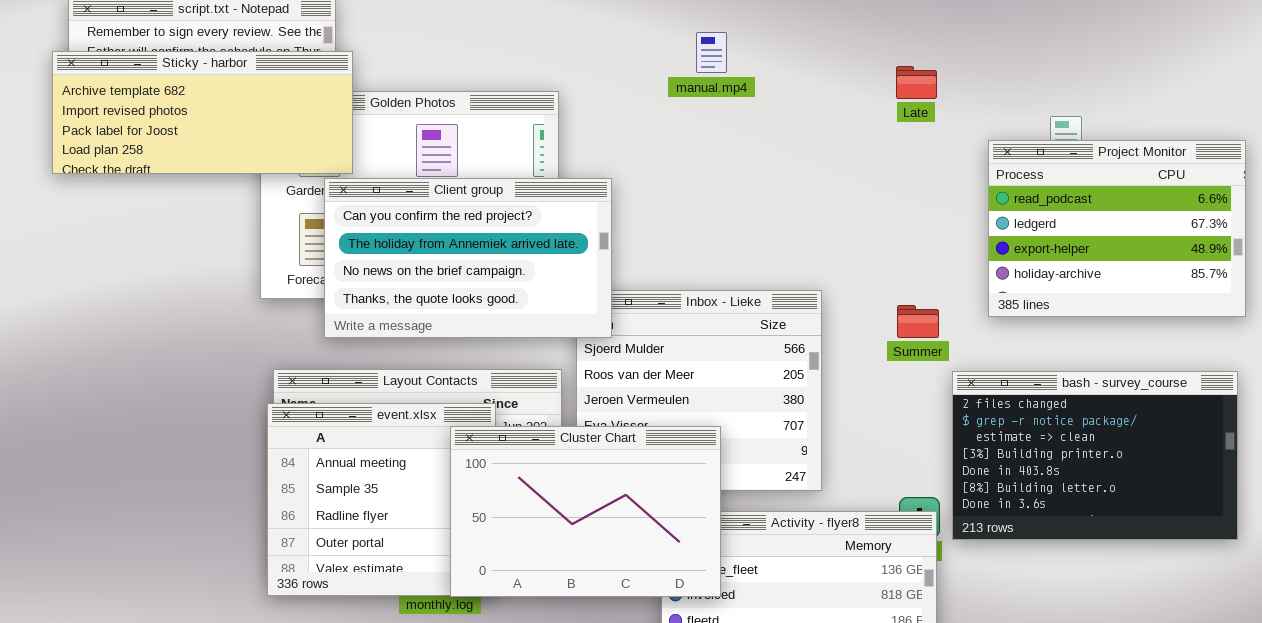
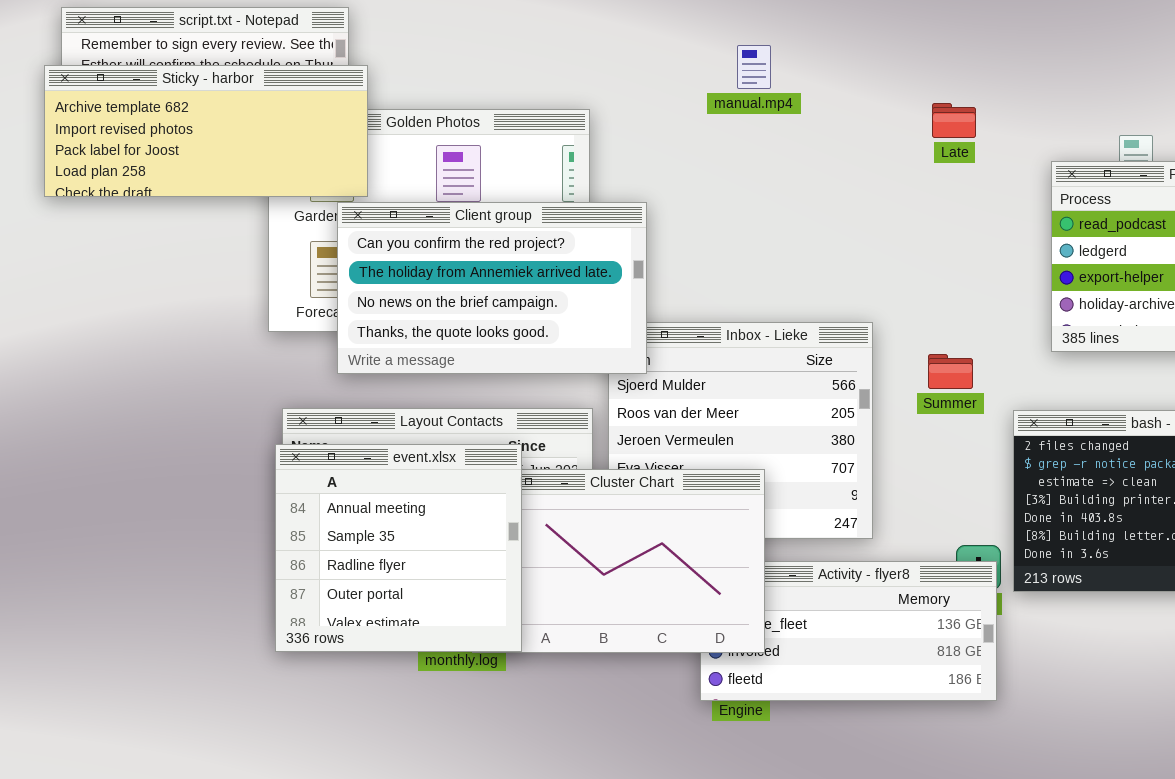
Late: [896,66,937,99] -> [932,103,976,138], moved
Summer: [897,305,939,338] -> [928,354,973,389], moved
event.xlsx: [267,403,496,596] -> [275,444,522,652], raised

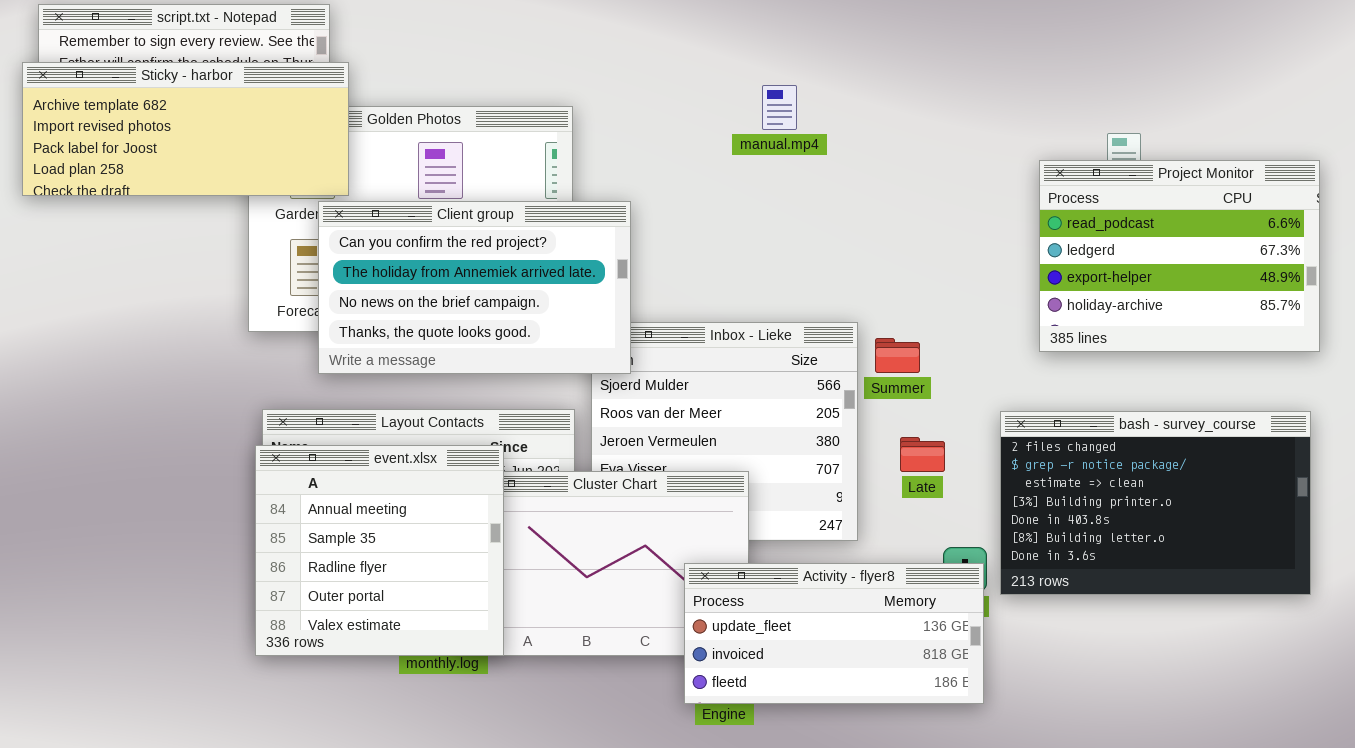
manual.mp4: [737,45,771,89] -> [762,85,797,130], moved
Late: [932,103,976,138] -> [900,437,945,472], moved
Summer: [928,354,973,389] -> [875,338,920,373], moved
Activity - flyer8: [700,561,997,701] -> [684,563,984,704], raised

